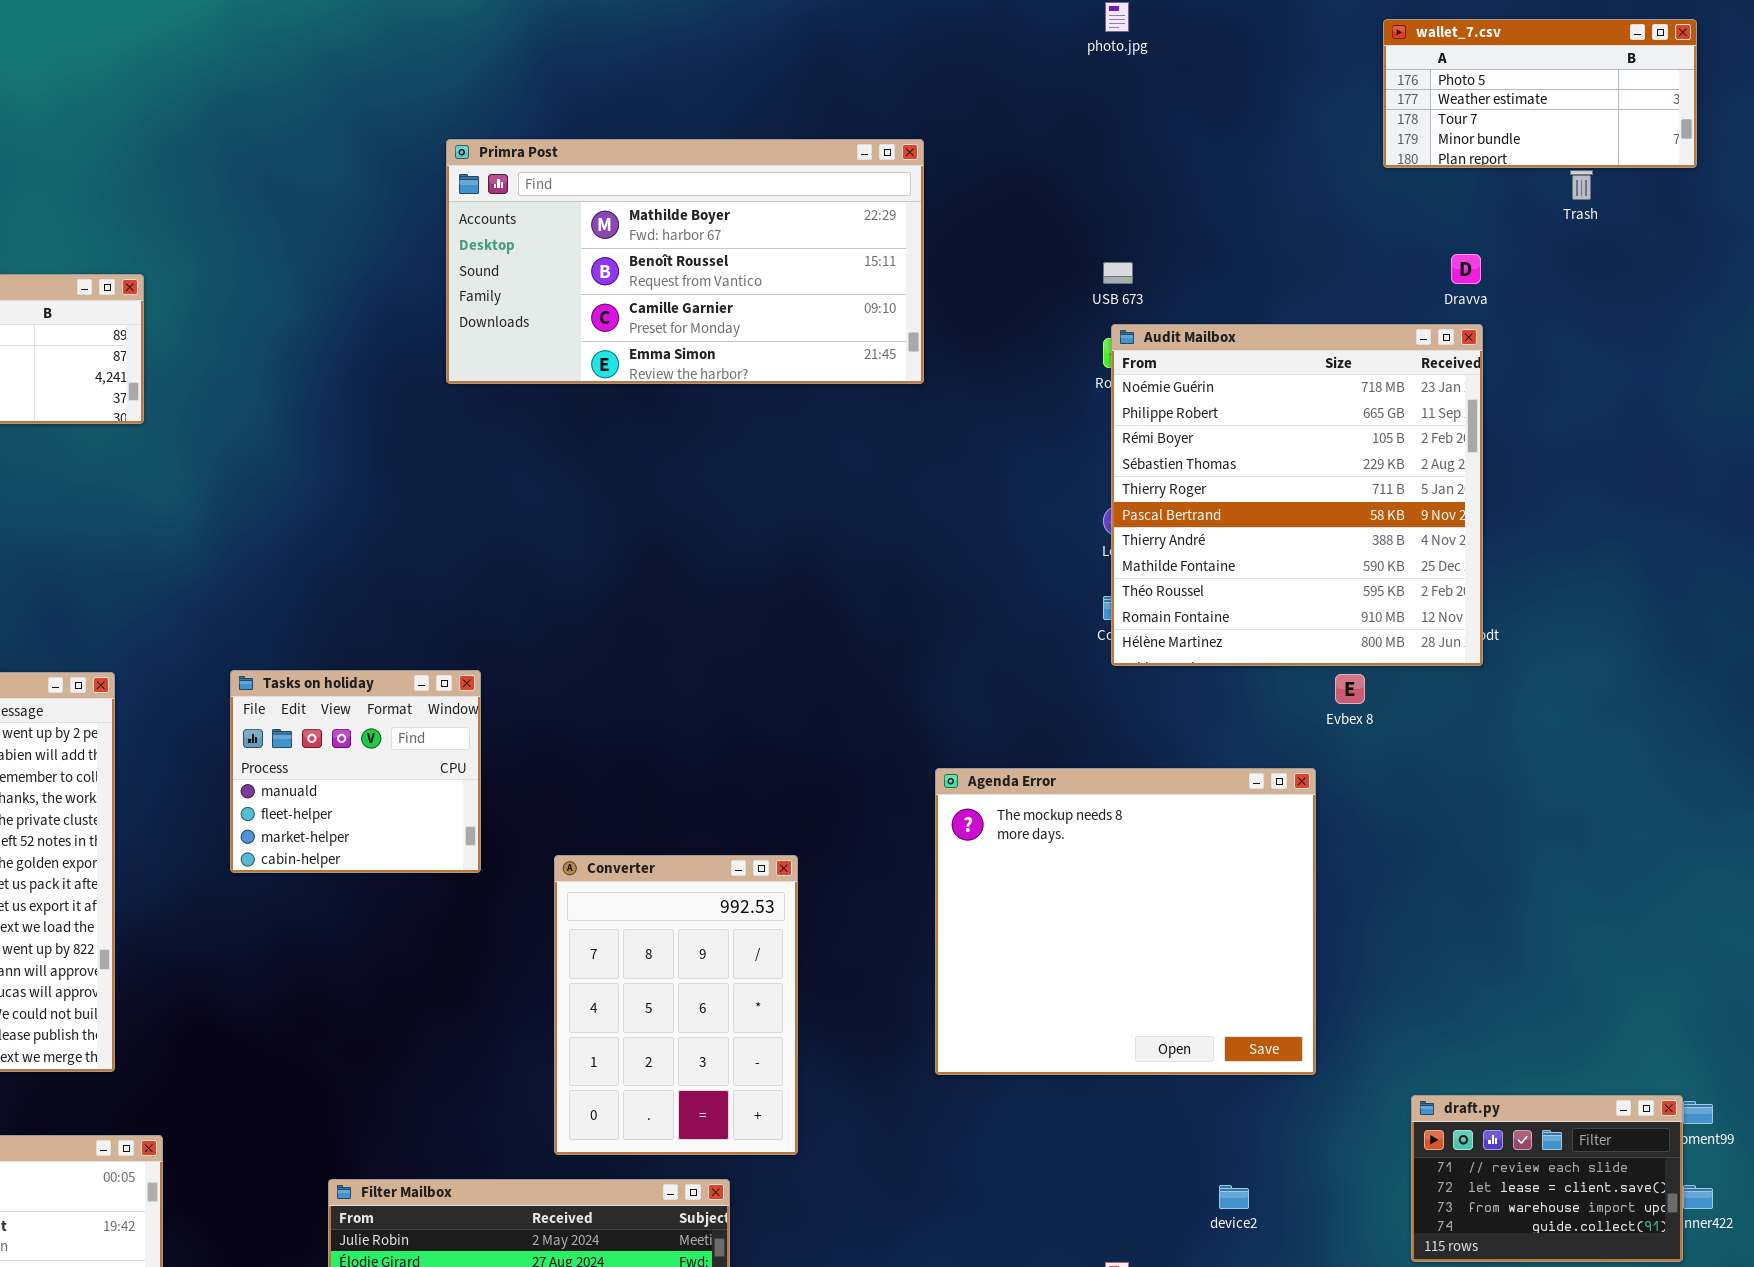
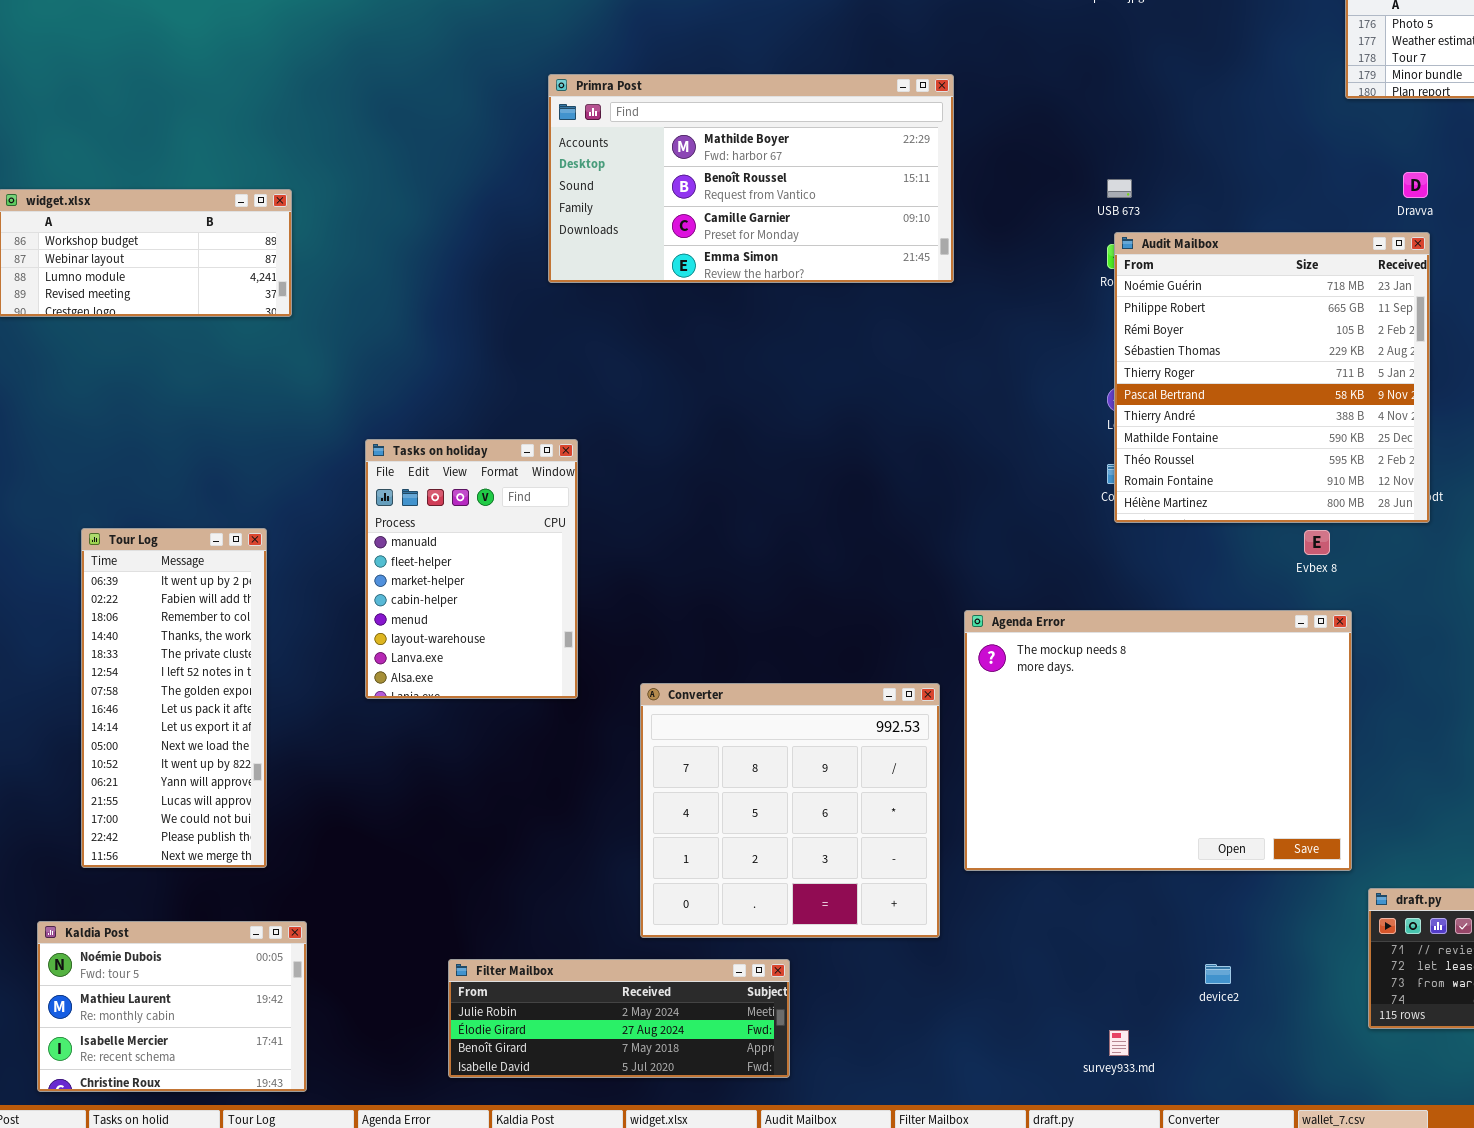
Tasks on holiday: [230,670,481,873] -> [365,439,578,699], resized
Agenda Error: [935,768,1316,1075] -> [964,610,1352,871], resized
Converter: [554,855,798,1155] -> [640,683,940,938], resized

